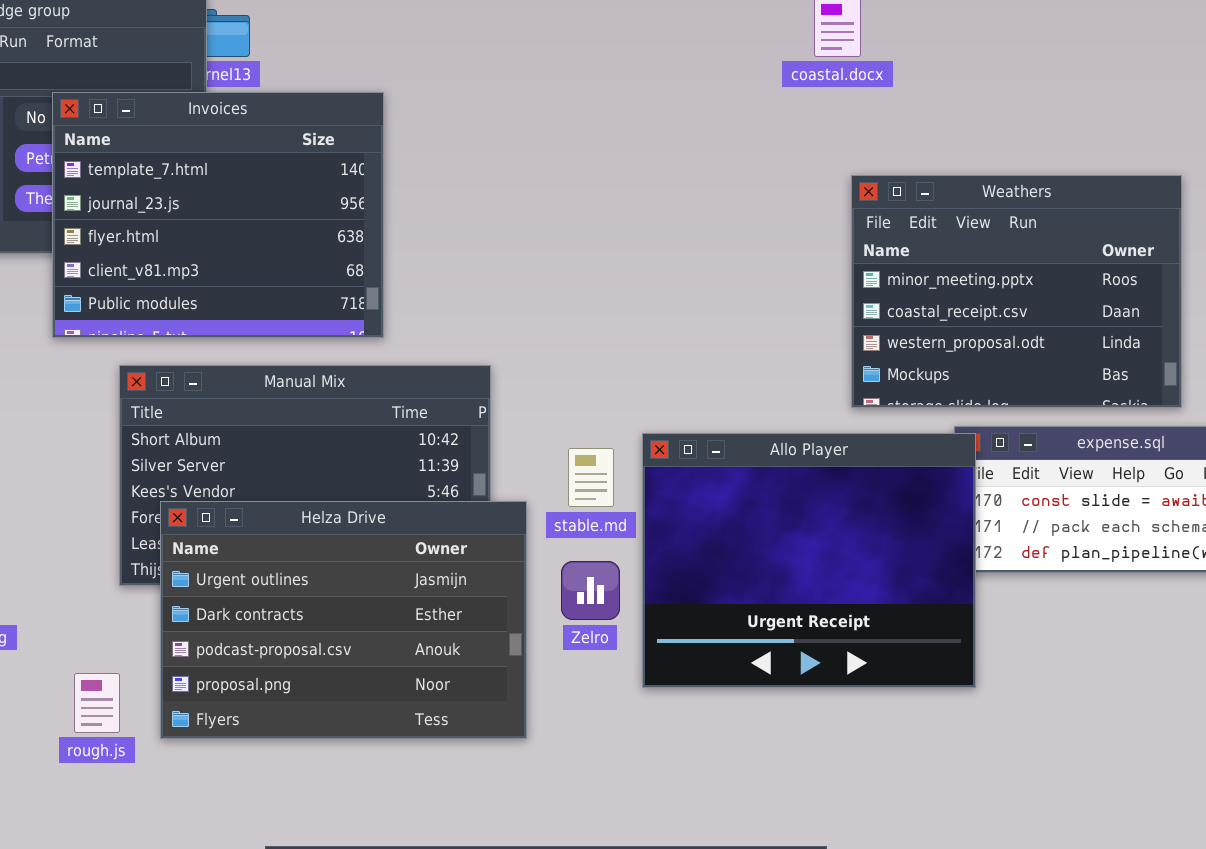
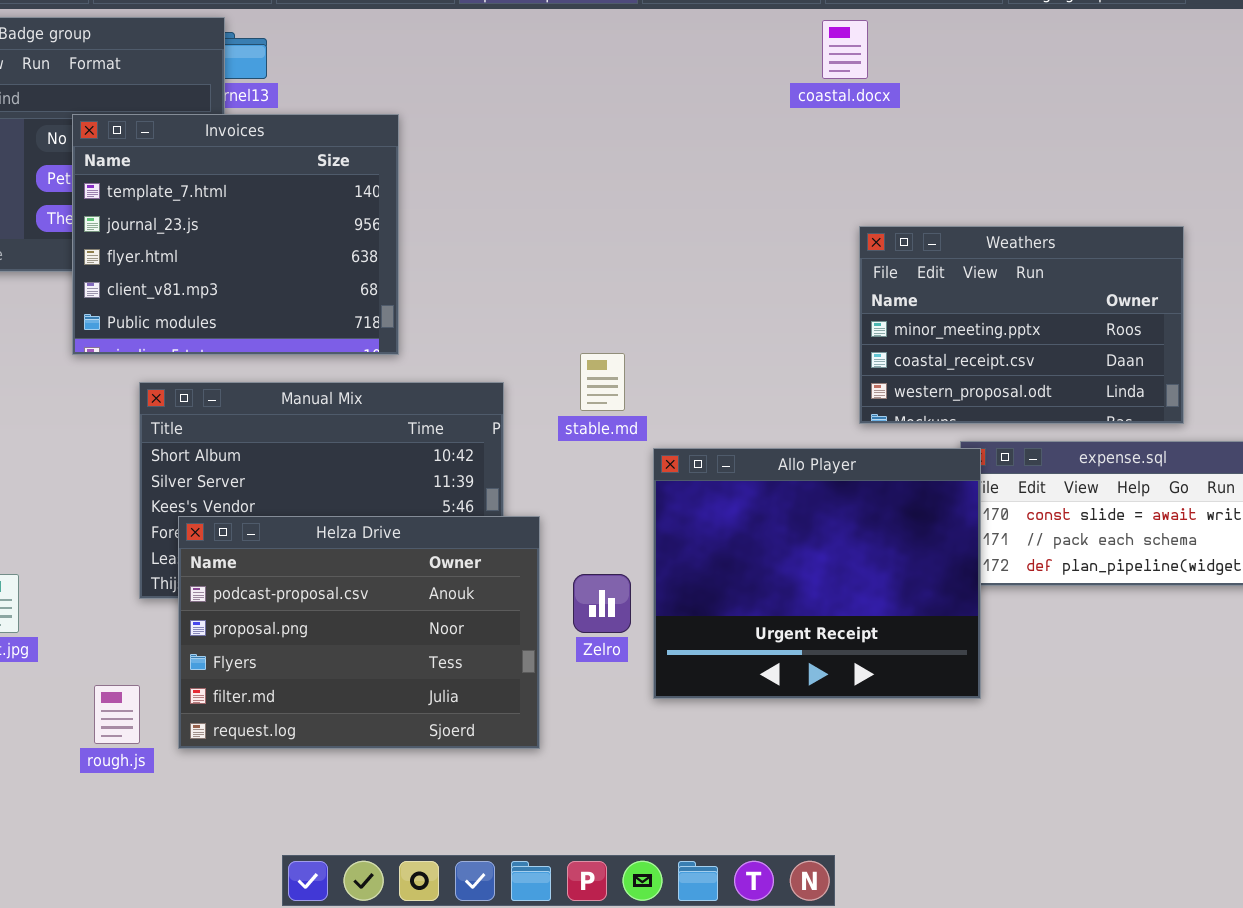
Weathers: [851,175,1182,408] -> [859,226,1184,424], resized
stable.md: [568,448,614,507] -> [580,353,625,411], moved
Helza Drive: [160,501,527,739] -> [178,516,540,749], scrolled down 2 rows

